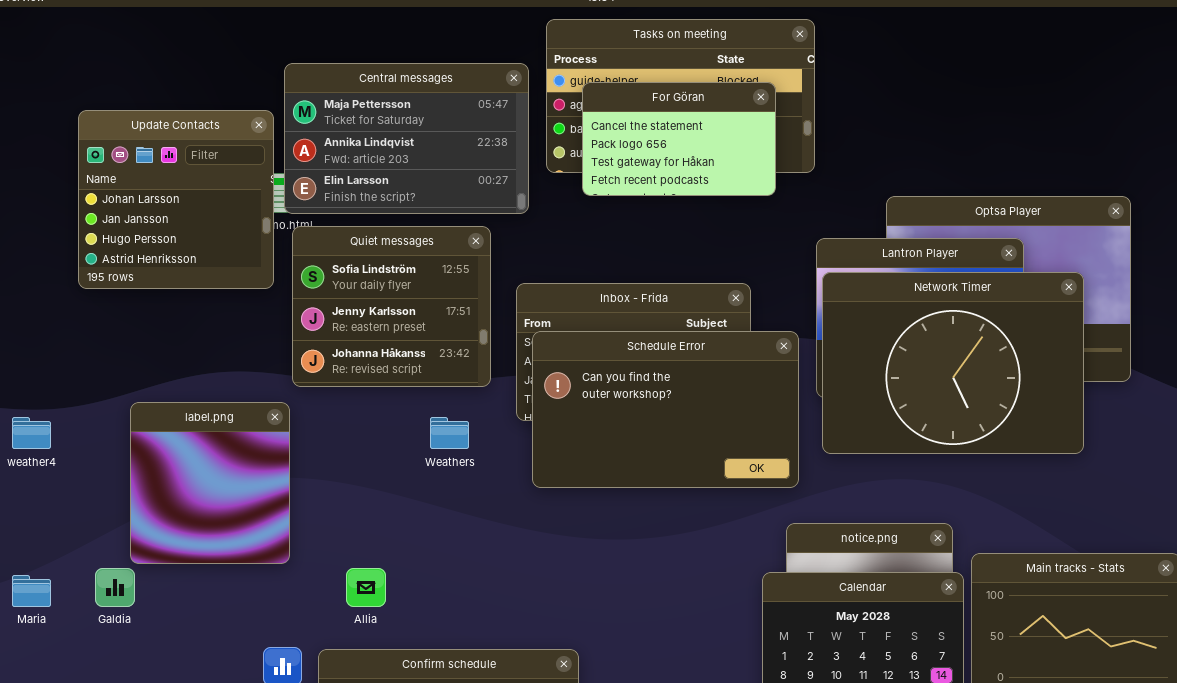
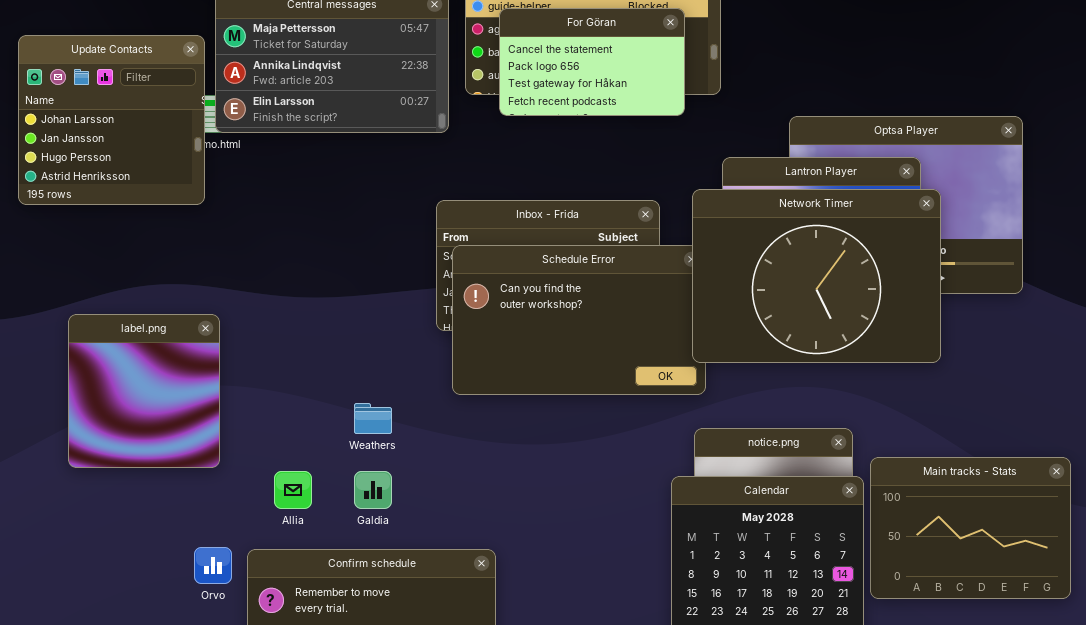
Quiet messages: [292,226,491,387] -> none, closed
Network Timer: [822,272,1084,454] -> [692,189,941,363], moved
Weathers: [430,417,469,449] -> [354,403,392,434], moved
Galdia: [95,568,135,607] -> [354,471,392,509], moved

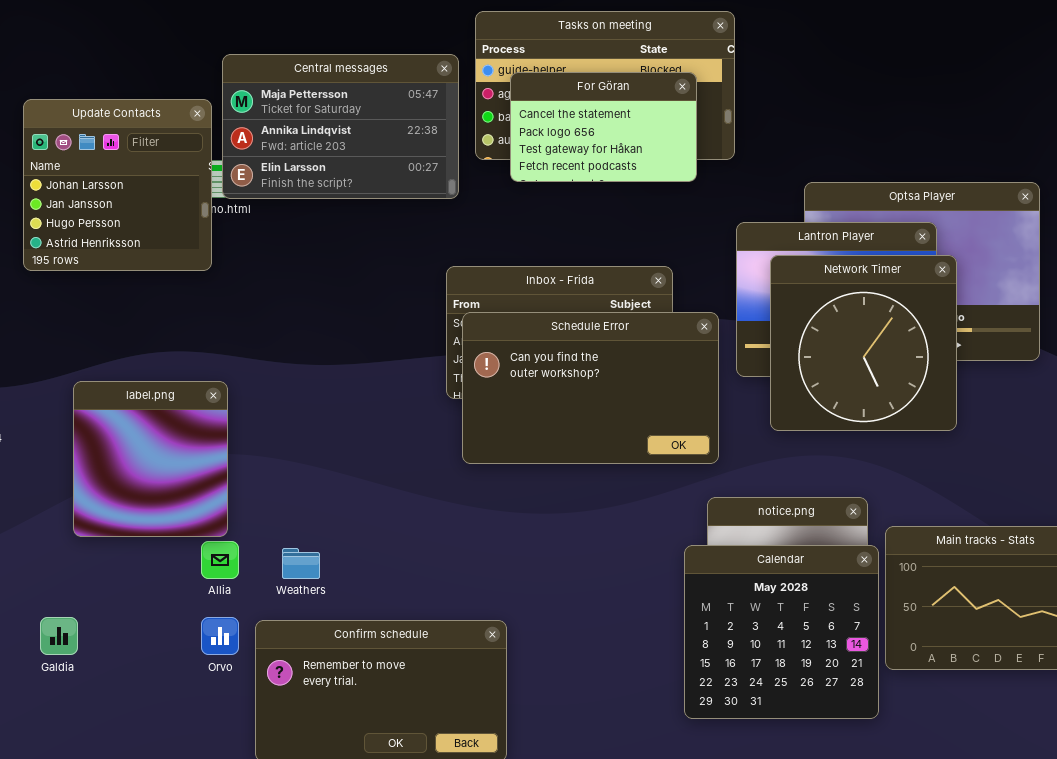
Network Timer: [692,189,941,363] -> [770,255,957,431], resized
Weathers: [354,403,392,434] -> [282,548,320,579], moved
Allia: [274,471,312,509] -> [201,541,239,579], moved
Galdia: [354,471,392,509] -> [40,617,78,655], moved

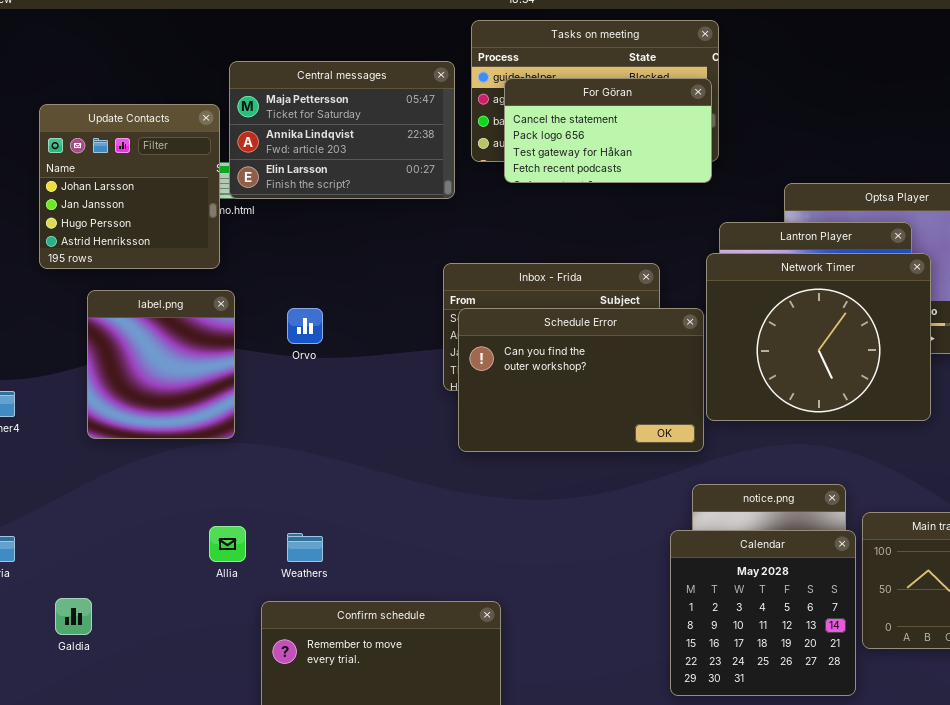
For Göran: [510,72,697,182] -> [504,78,712,183], resized
Network Timer: [770,255,957,431] -> [706,253,931,421], resized
label.png: [73,381,228,537] -> [87,290,235,439], moved
Orvo: [201,617,239,655] -> [287,308,323,344], moved

